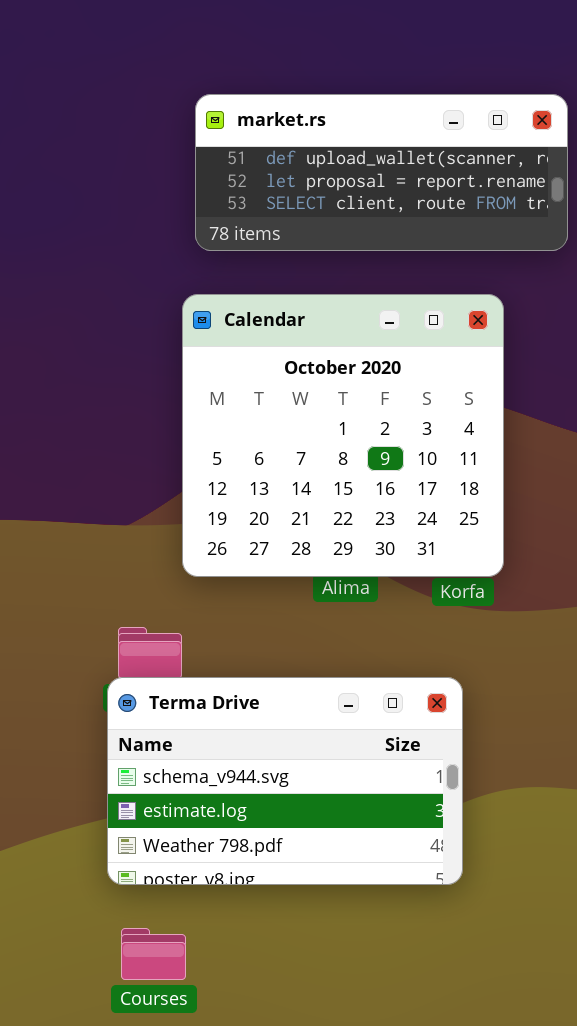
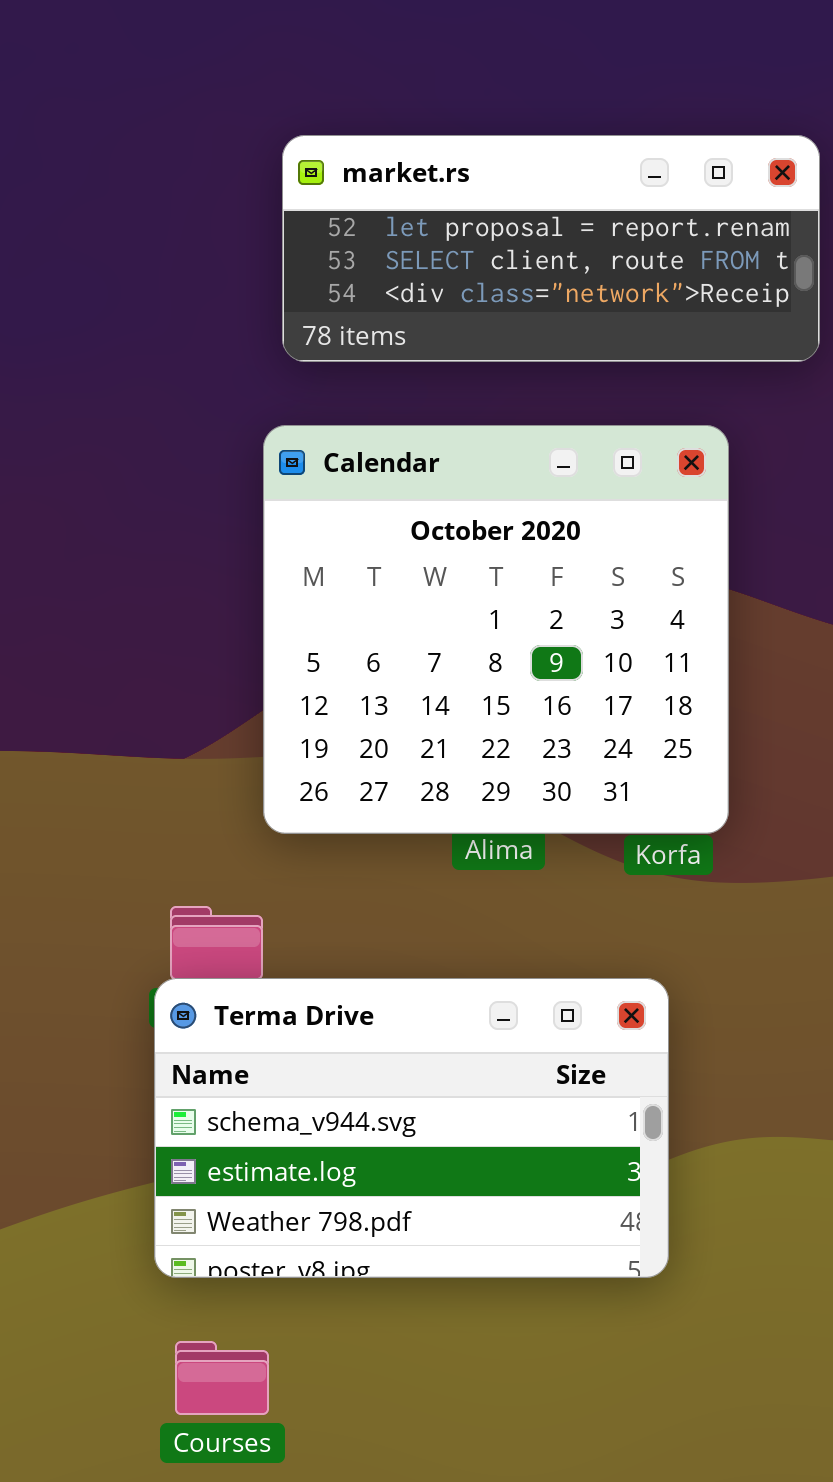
market.rs: [195,94,568,251] -> [282,135,820,362], scrolled down 1 row

